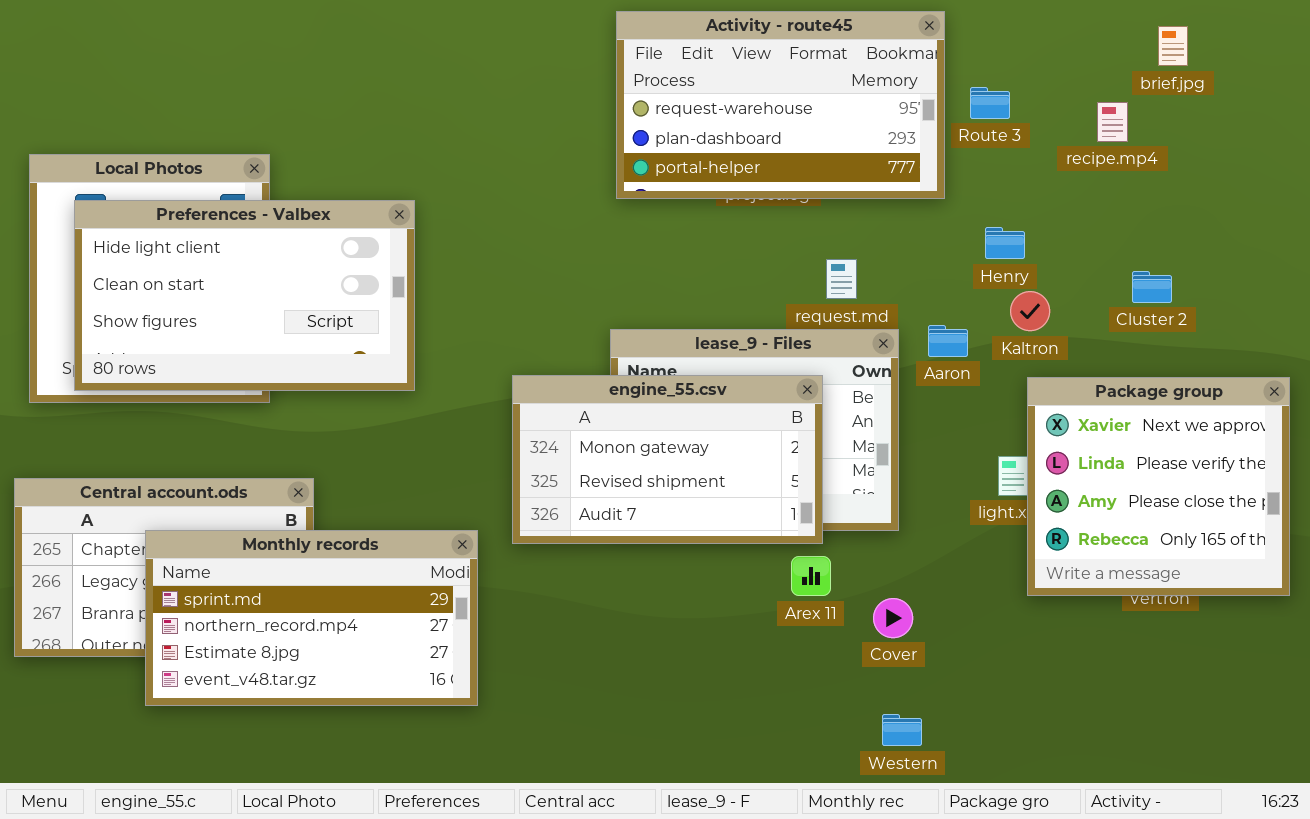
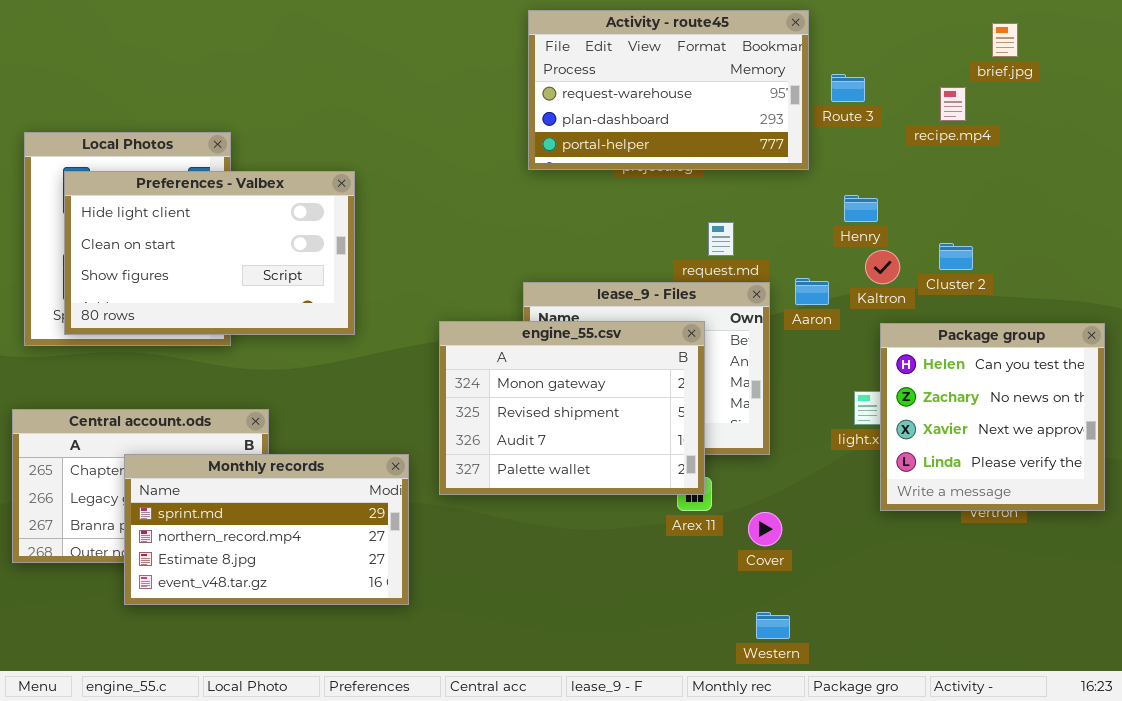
Cluster 2: [1132,271,1172,303] -> [939,243,973,270], moved
engine_55.csv: [512,375,823,544] -> [439,321,705,495], resized
Package group: [1027,377,1290,596] -> [880,323,1105,511], scrolled up 2 rows

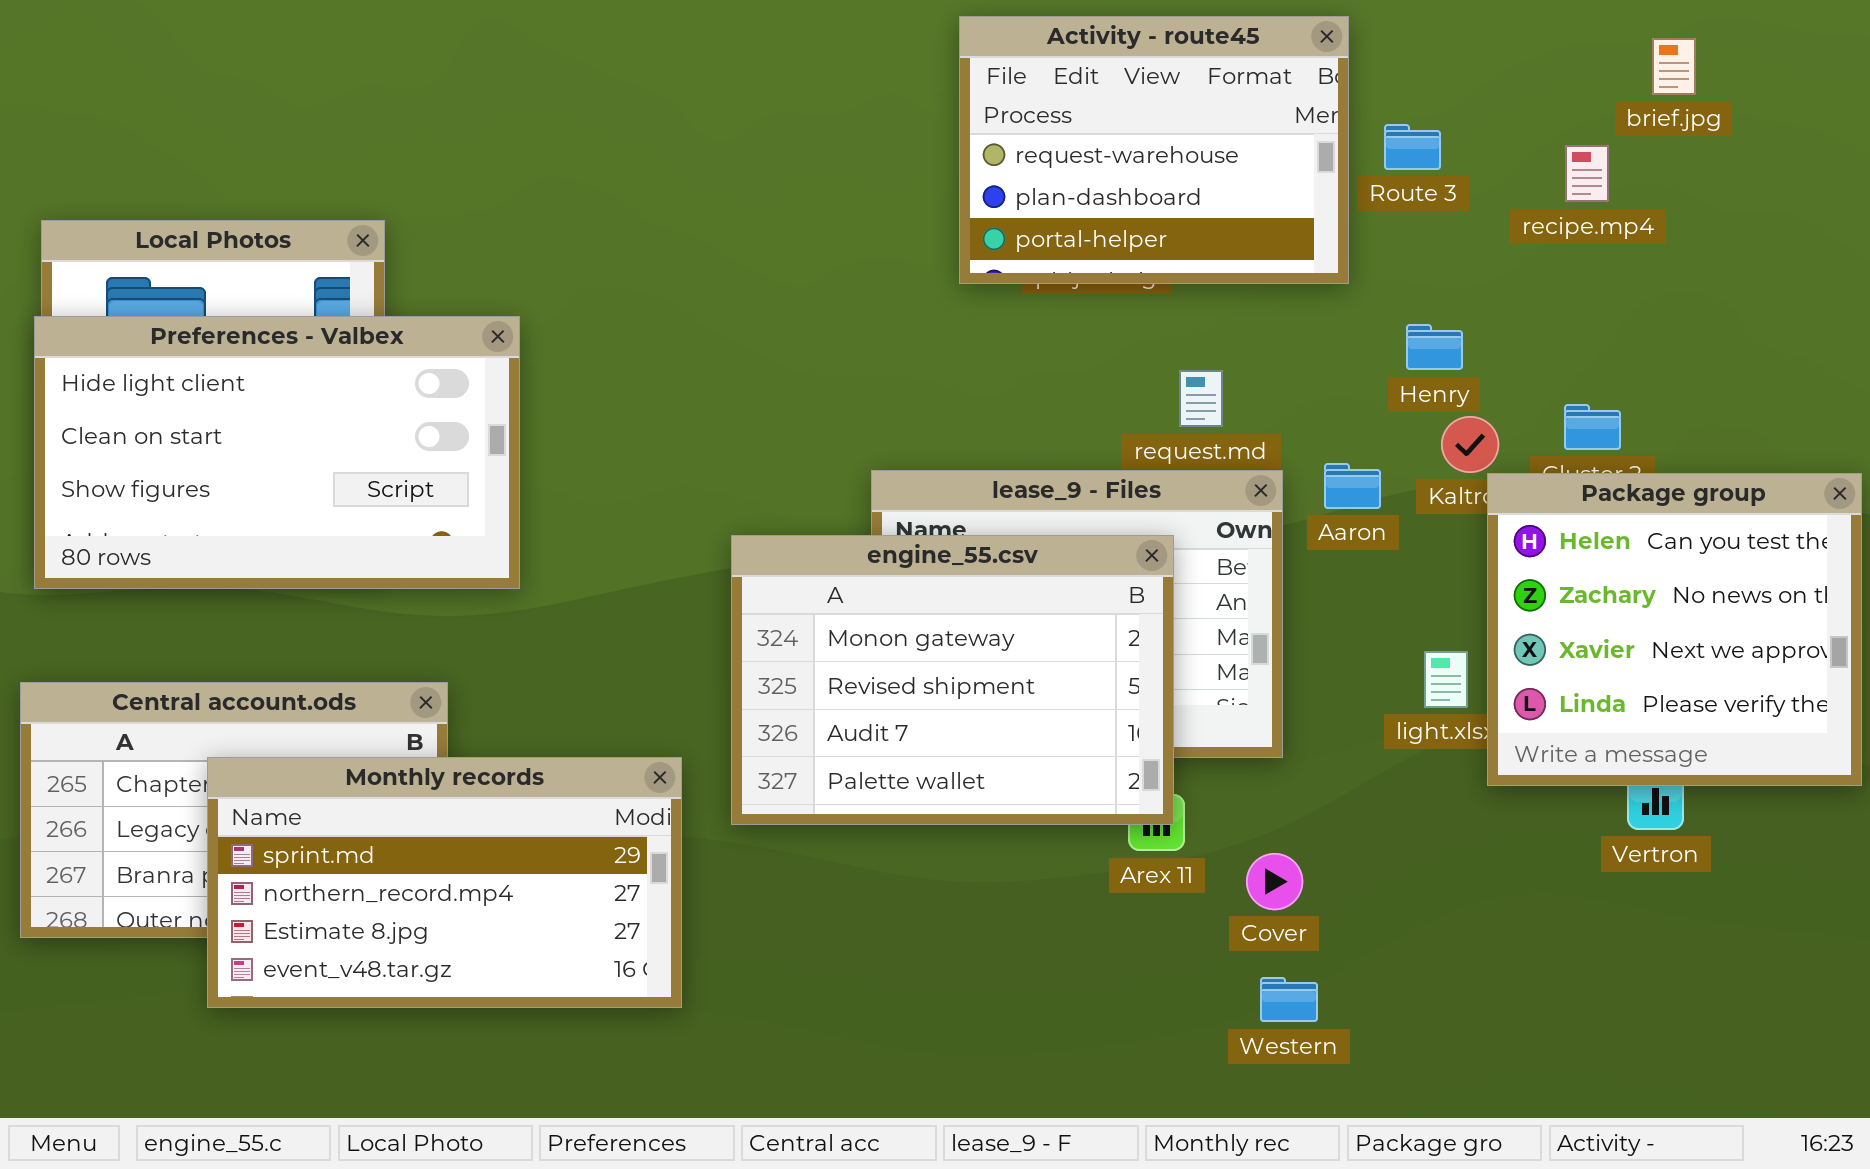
Activity - route45: [528,10,809,170] -> [959,16,1349,284], resized
Preferences - Valbex: [64,171,355,335] -> [34,316,520,589], moved
Package group: [880,323,1105,511] -> [1487,473,1862,786], moved
Western: [756,612,790,639] -> [1260,977,1318,1022], moved

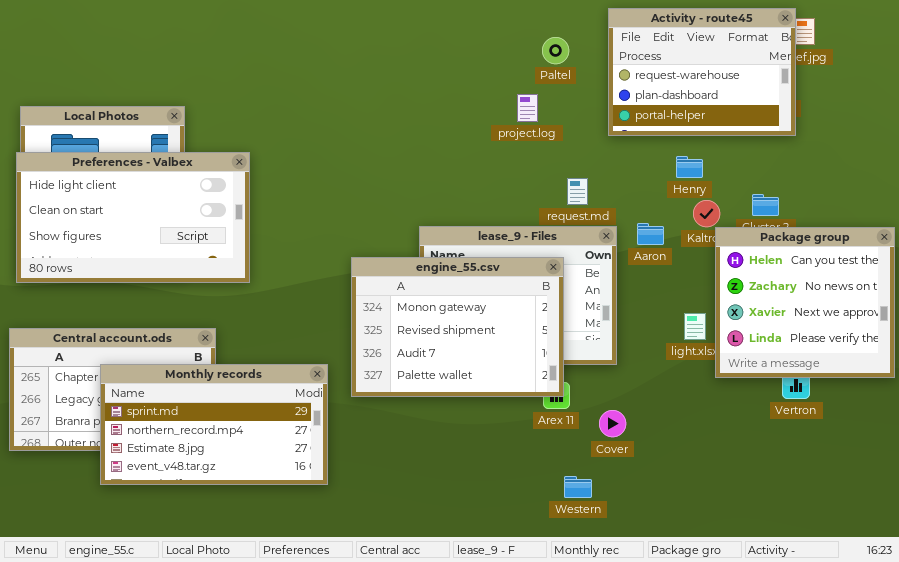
Activity - route45: [959,16,1349,284] -> [608,8,796,136], moved
Western: [1260,977,1318,1022] -> [564,476,592,498], moved

